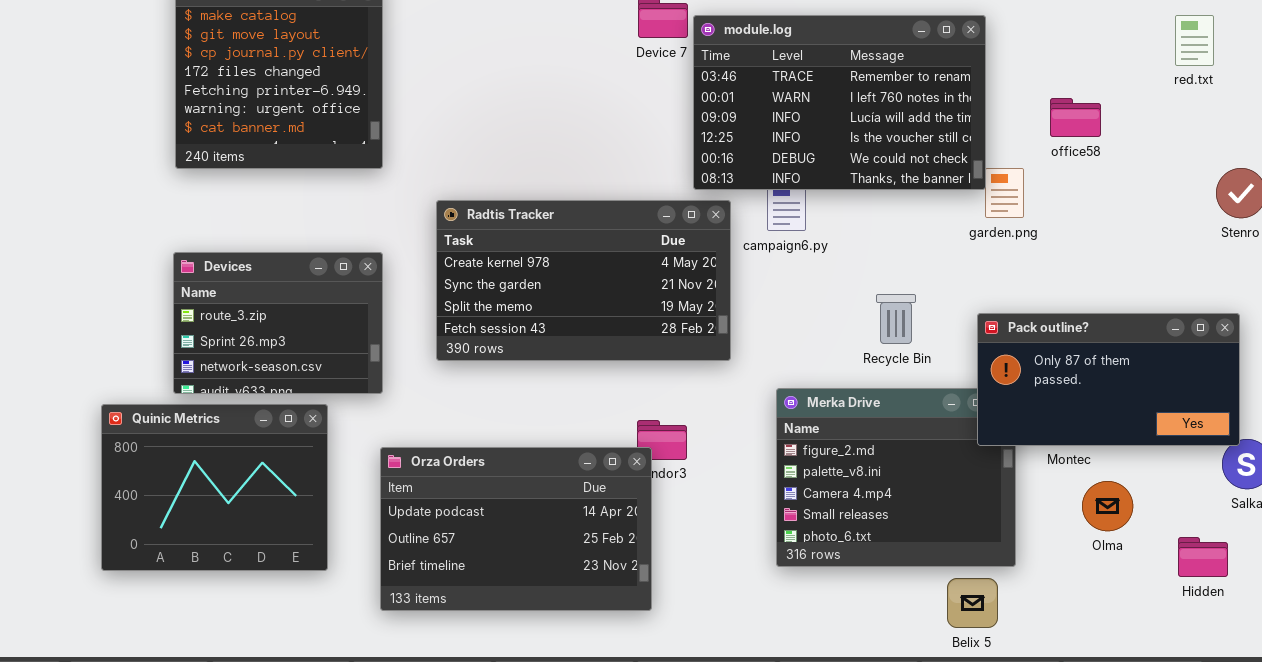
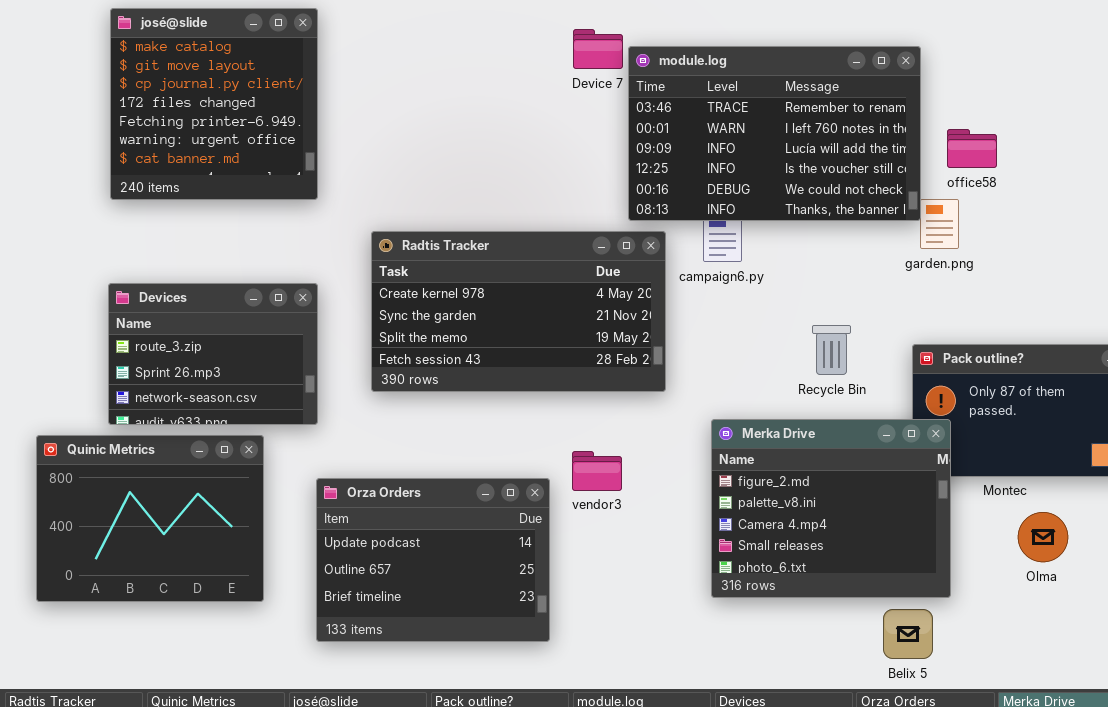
office58: [1050,98,1101,137] -> [947,129,997,168], moved
Merka Drive: [776,388,1016,567] -> [711,419,951,598], raised
Orza Orders: [380,447,652,611] -> [316,478,550,642], resized

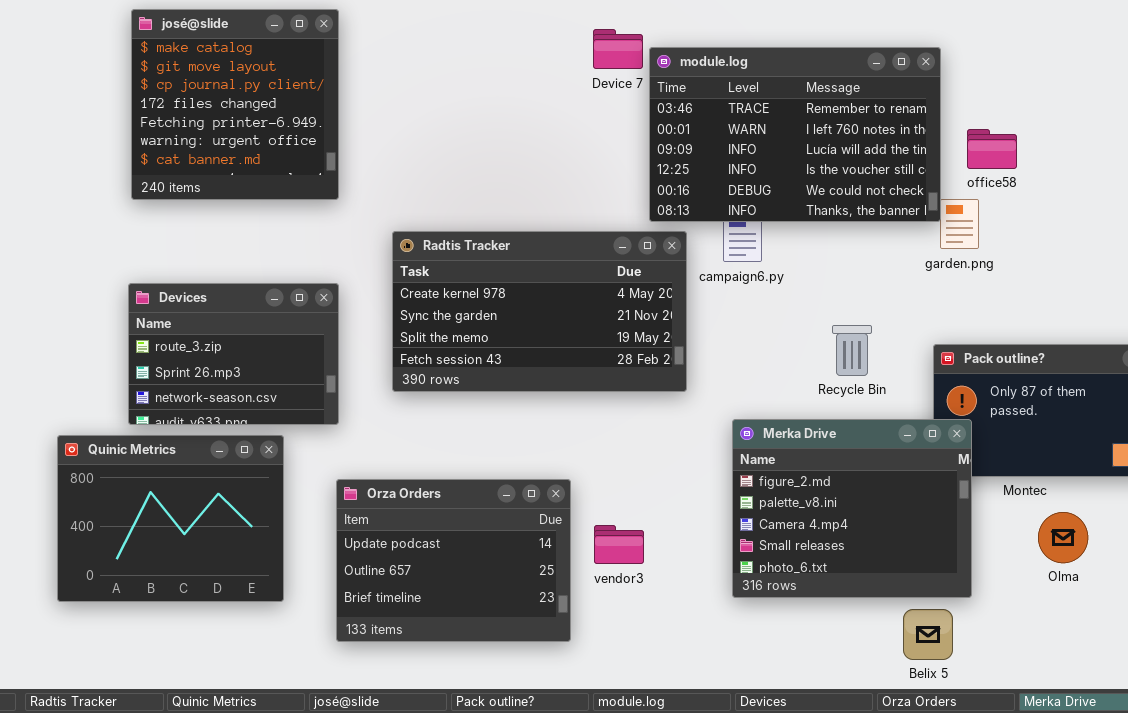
vendor3: [572,451,622,491] -> [594,525,644,564], moved

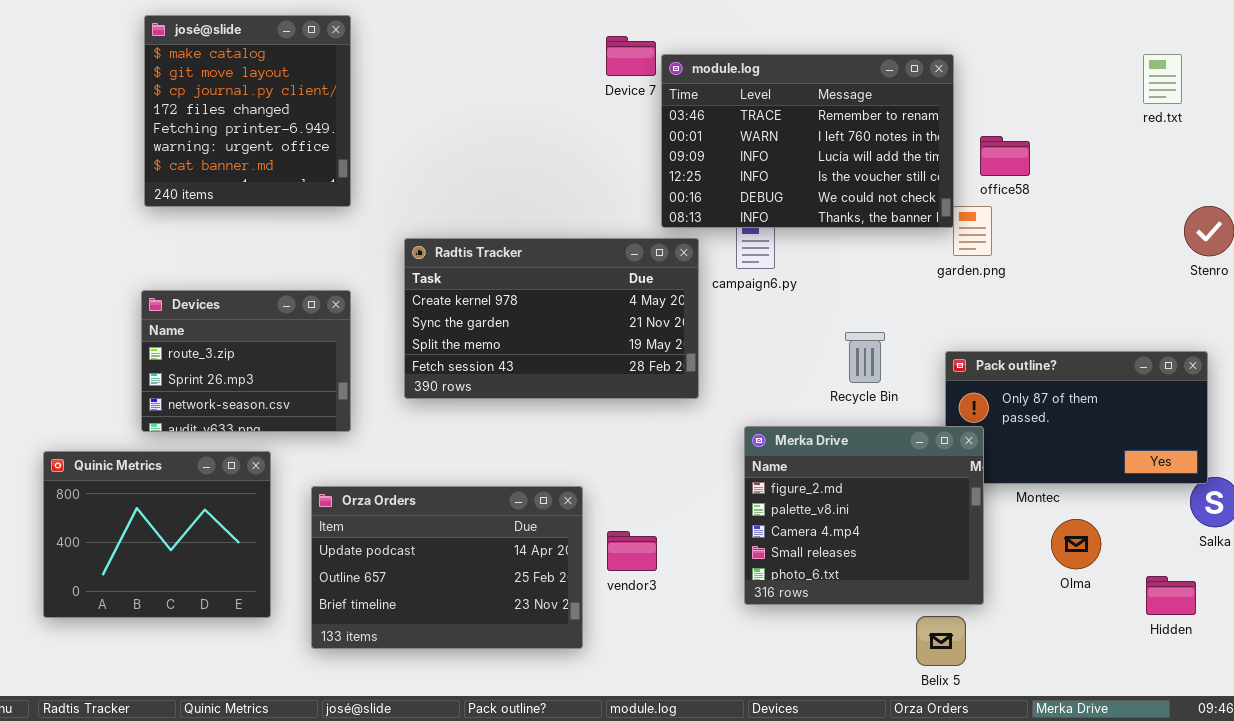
Quinic Metrics: [57,435,284,602] -> [43,451,271,618], moved
Orza Orders: [336,479,571,642] -> [311,486,583,649], resized

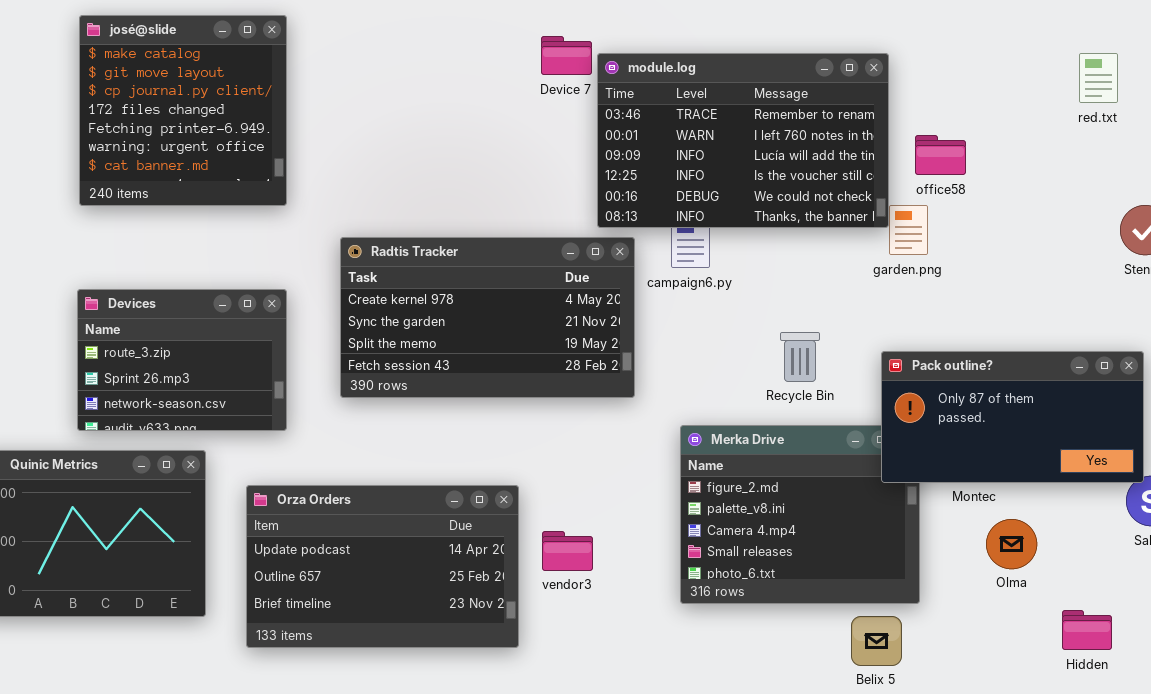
Pack outline?: [945,351,1208,484] -> [881,351,1144,483], raised
Hidden: [1146,576,1196,615] -> [1062,610,1112,650], moved

